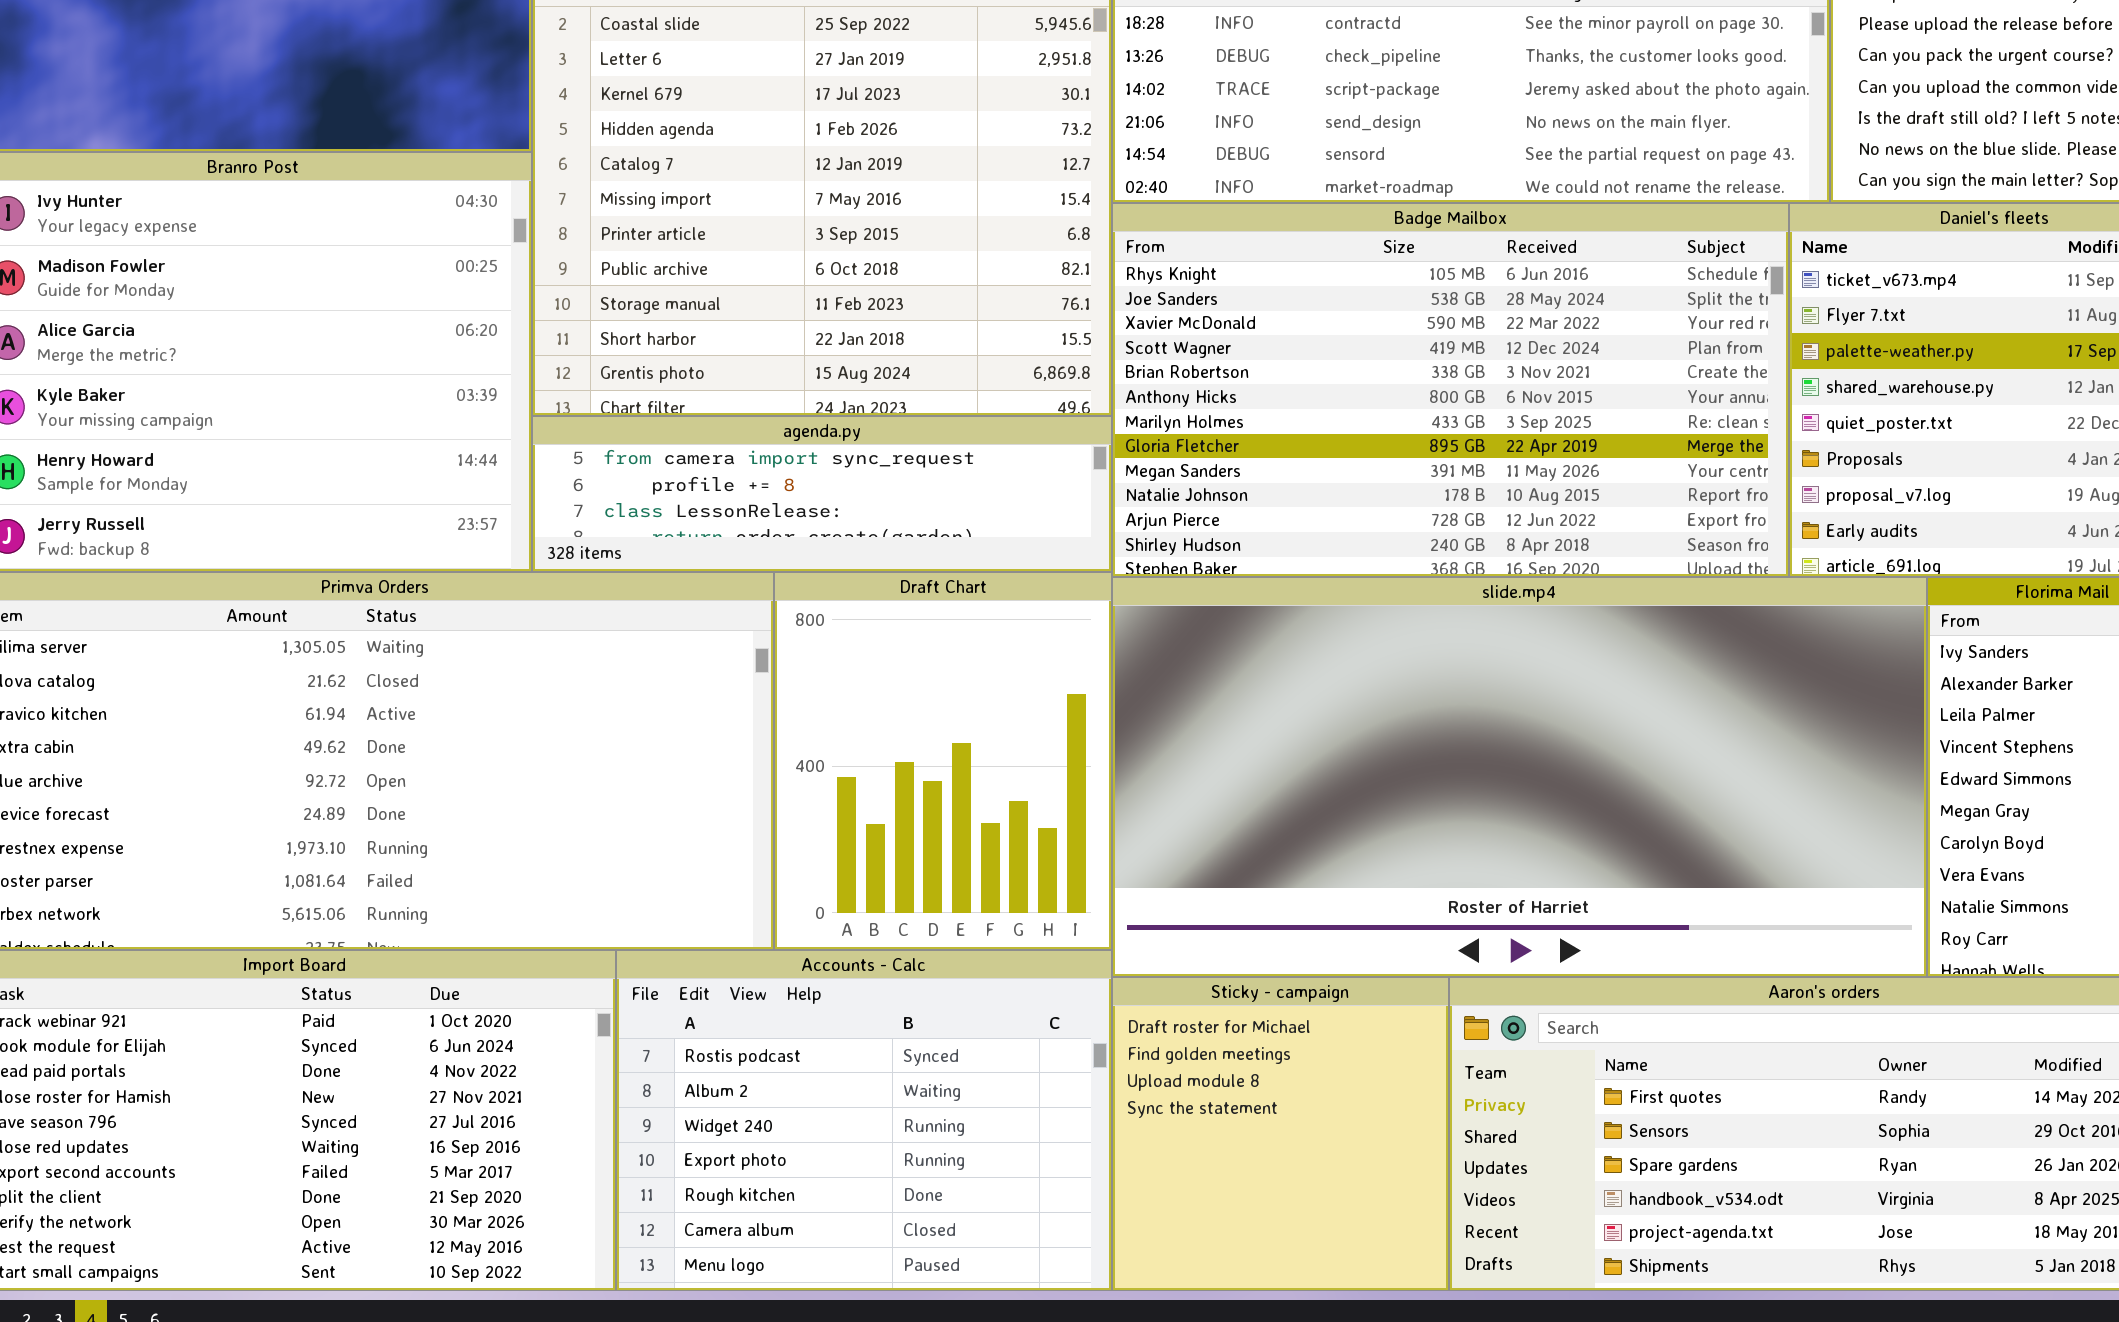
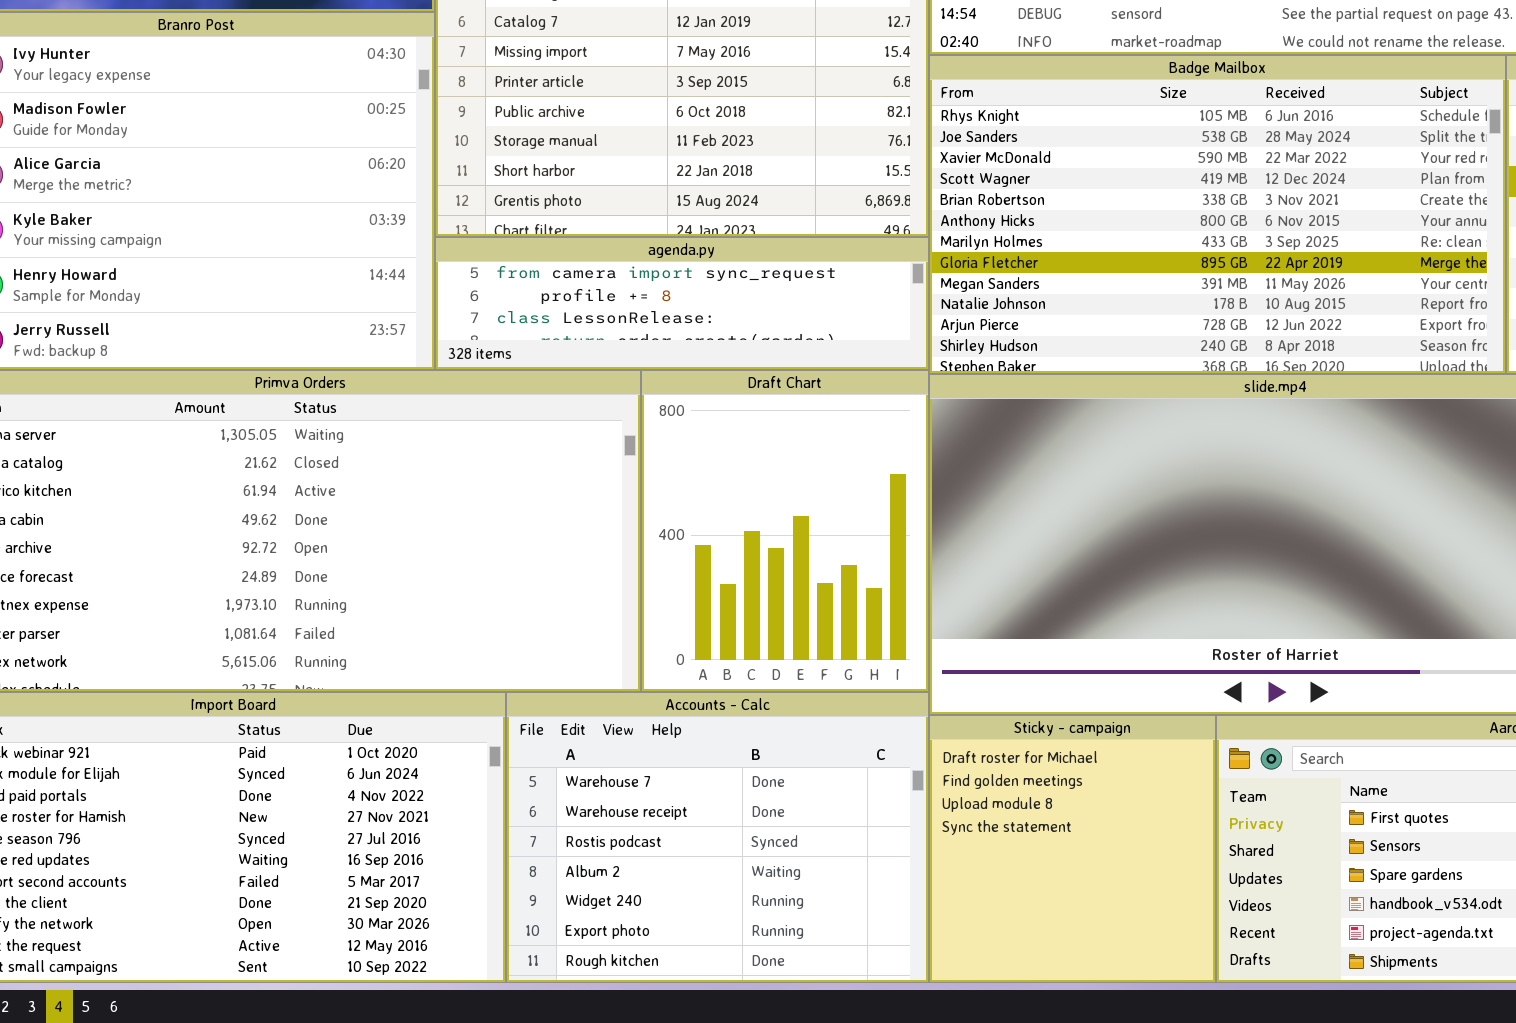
Accounts - Calc: [616,950,1112,1291] -> [506,692,929,983], scrolled up 2 rows

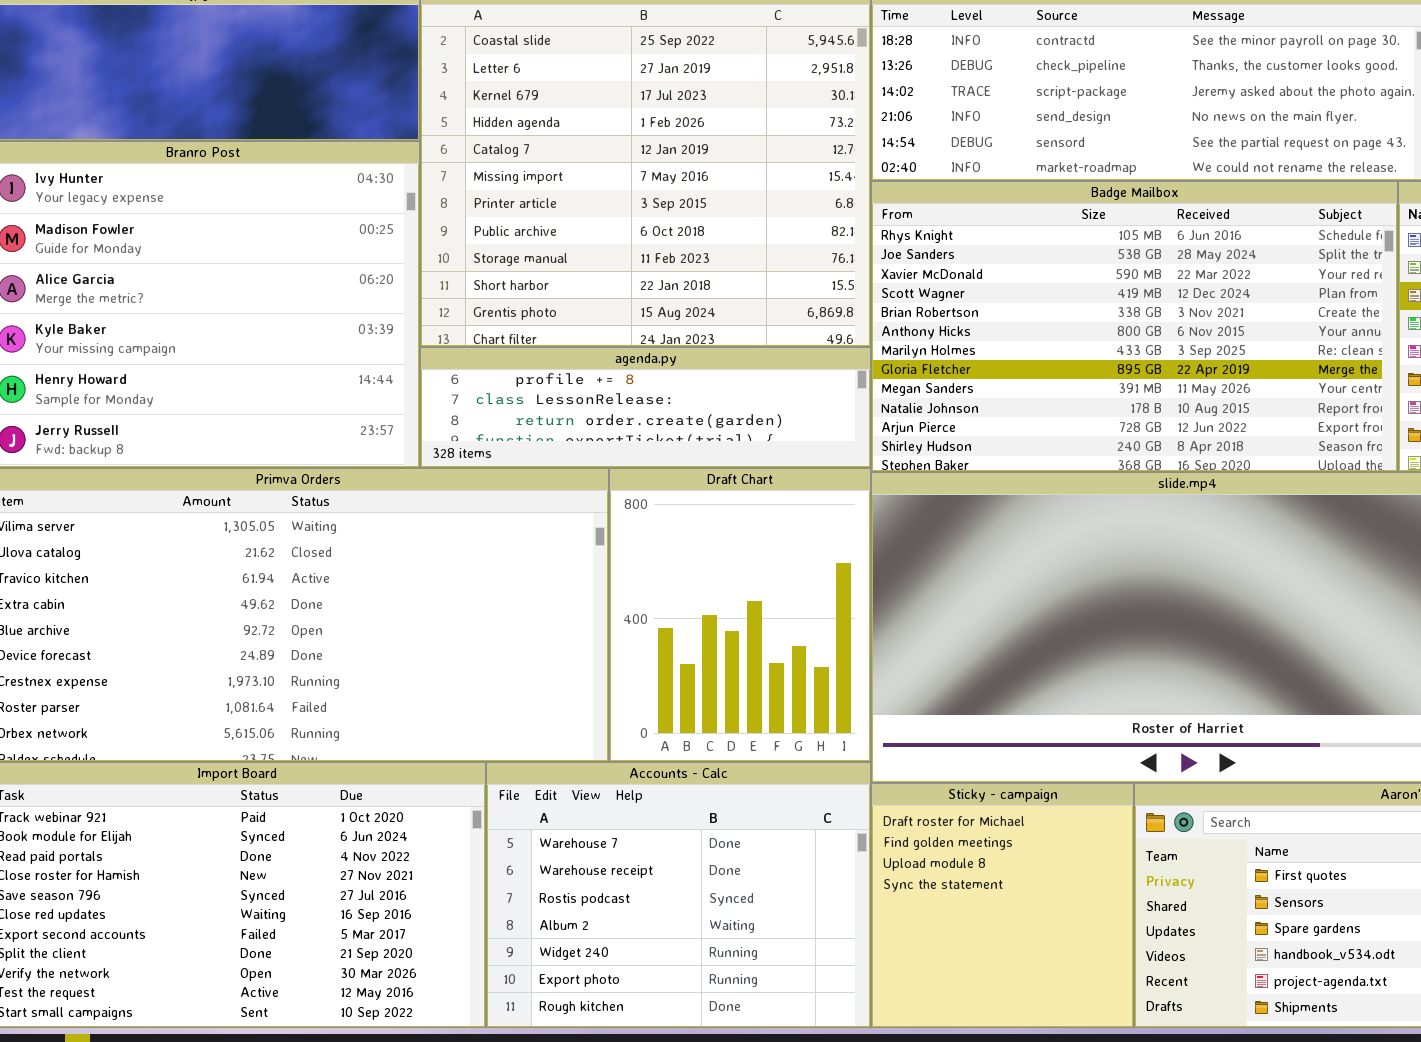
agenda.py: [435,237,929,370] -> [420,347,871,468], scrolled down 1 row

